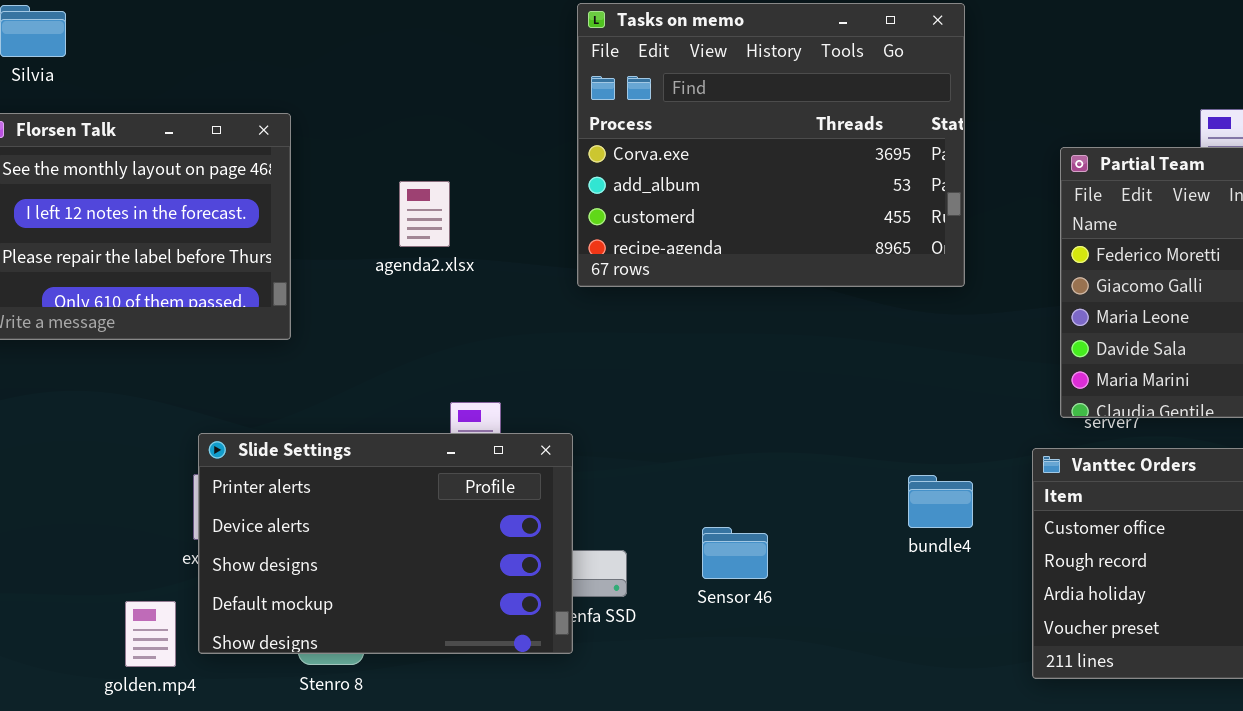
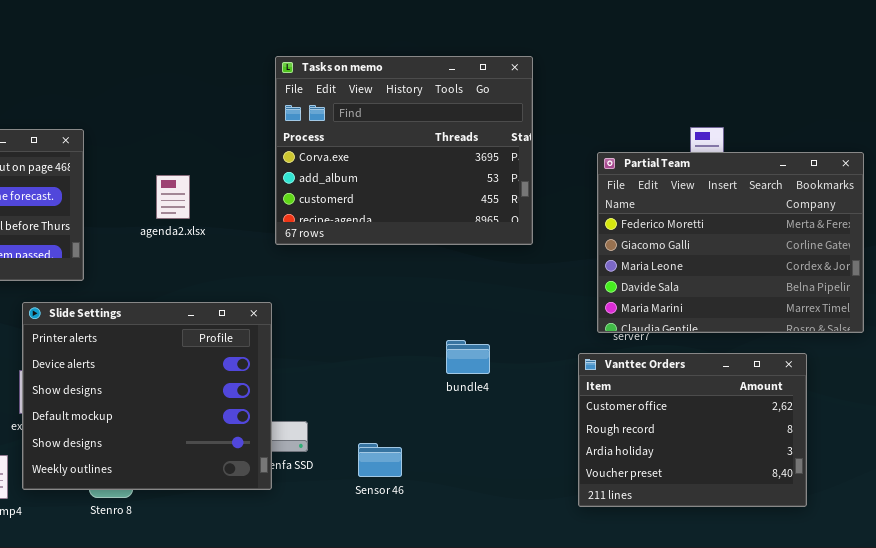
Slide Settings: [198,433,573,654] -> [22,302,272,490], resized
bundle4: [908,475,973,528] -> [446,340,490,374], moved
Sensor 46: [702,527,768,579] -> [358,443,402,477], moved

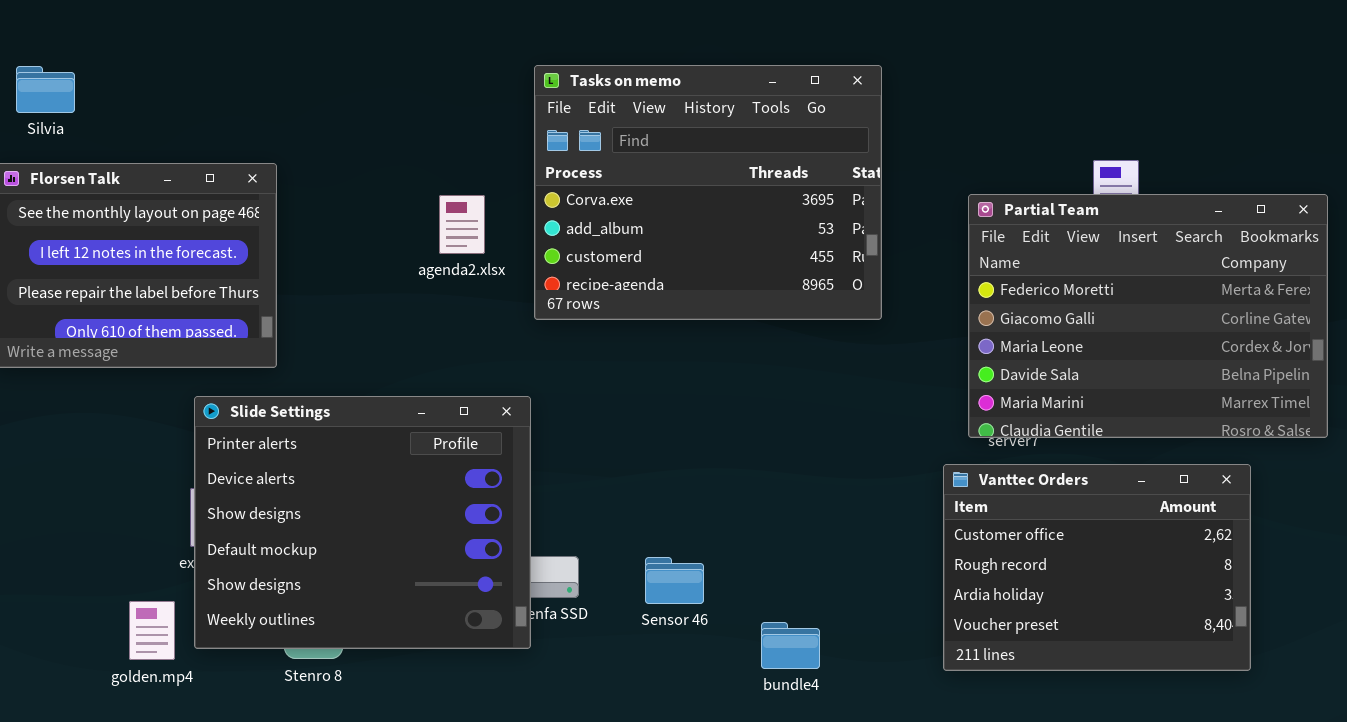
agenda2.xlsx: [156,175,190,219] -> [439,195,485,254], moved
bundle4: [446,340,490,374] -> [761,622,820,669], moved
Sensor 46: [358,443,402,477] -> [645,557,704,604], moved

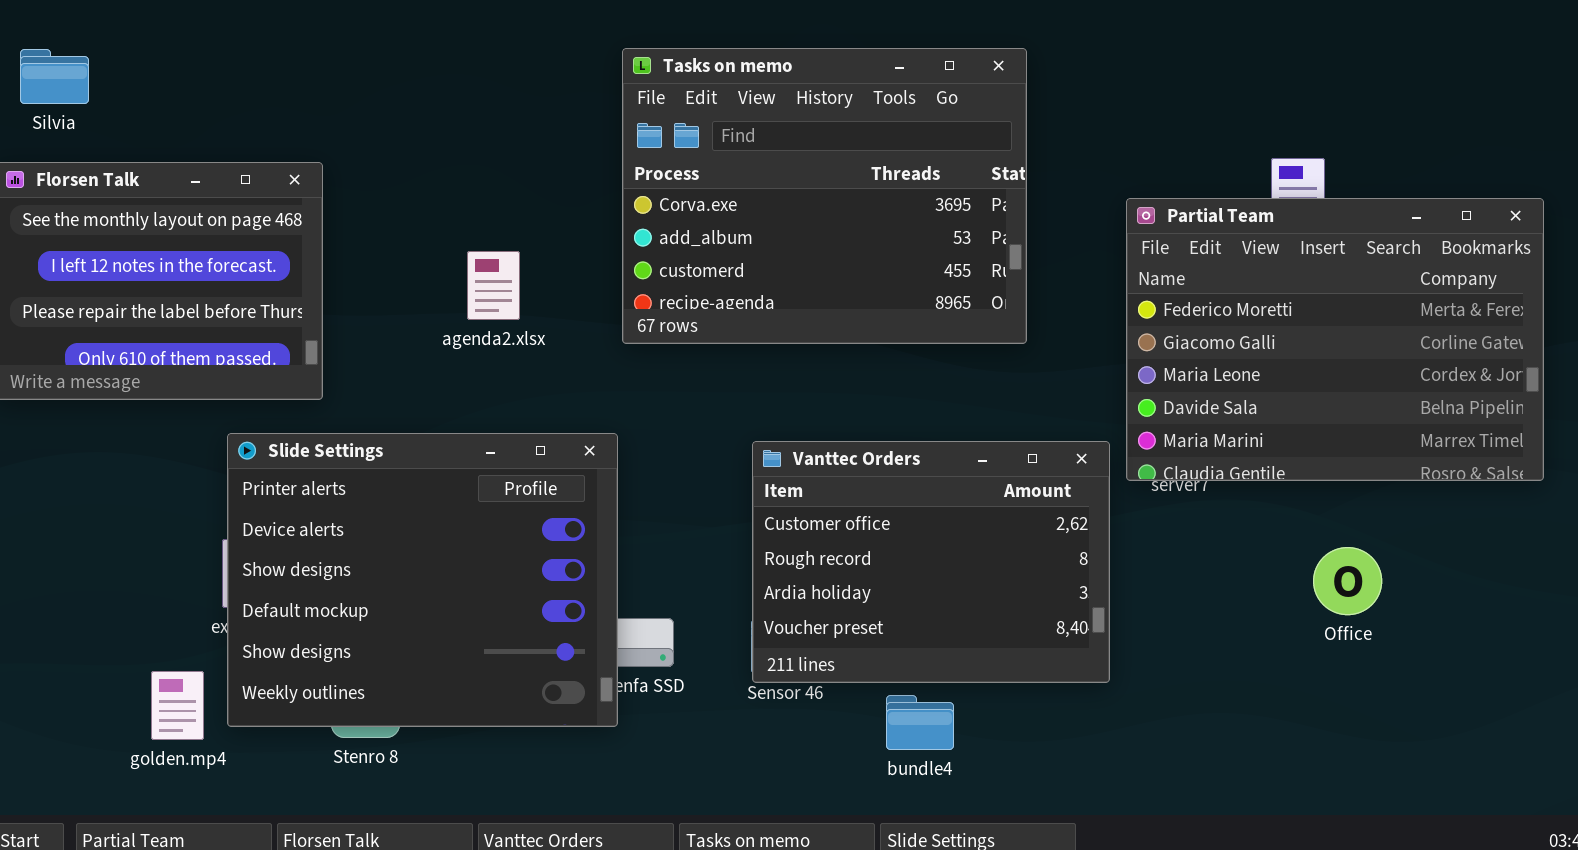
agenda2.xlsx: [439,195,485,254] -> [467,251,520,320], moved
Vanttec Orders: [943,464,1251,671] -> [752,441,1110,683], moved

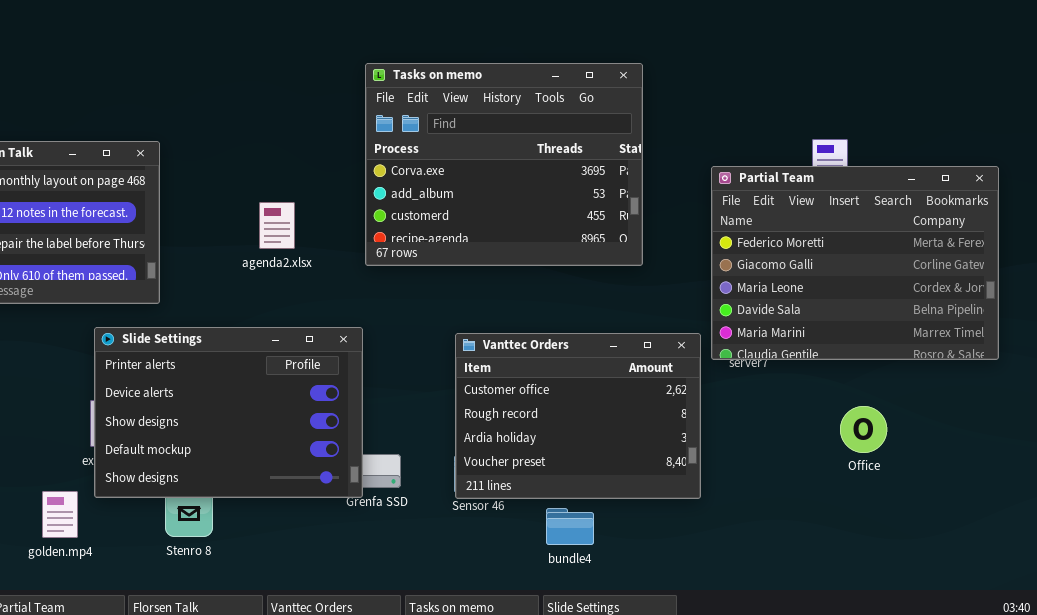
Slide Settings: [227,433,618,727] -> [94,327,363,498], resized

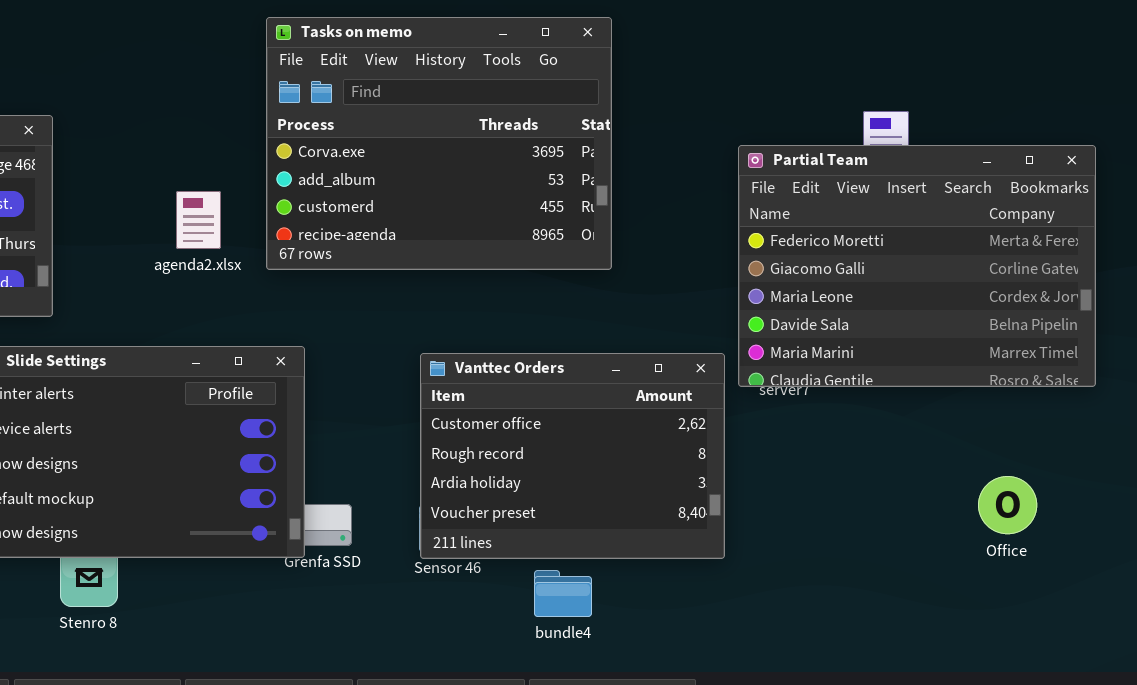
Tasks on memo: [365,63,643,266] -> [266,17,612,270], moved
Office: [840,406,887,453] -> [978,476,1037,534], moved

